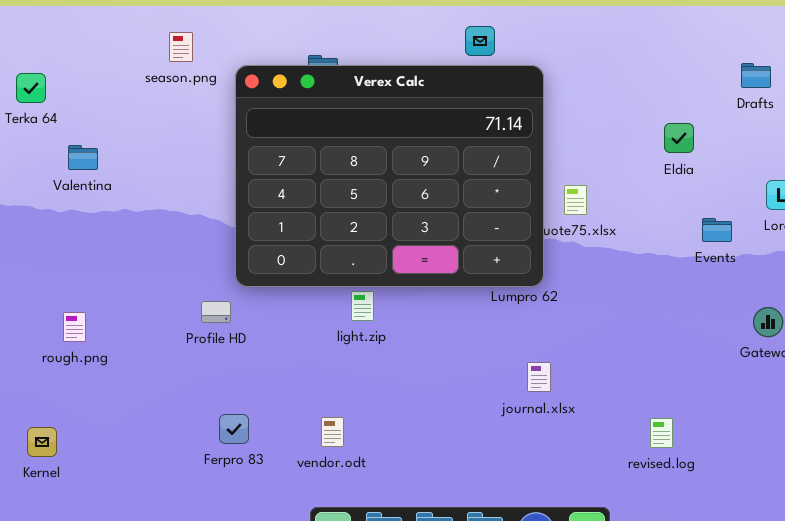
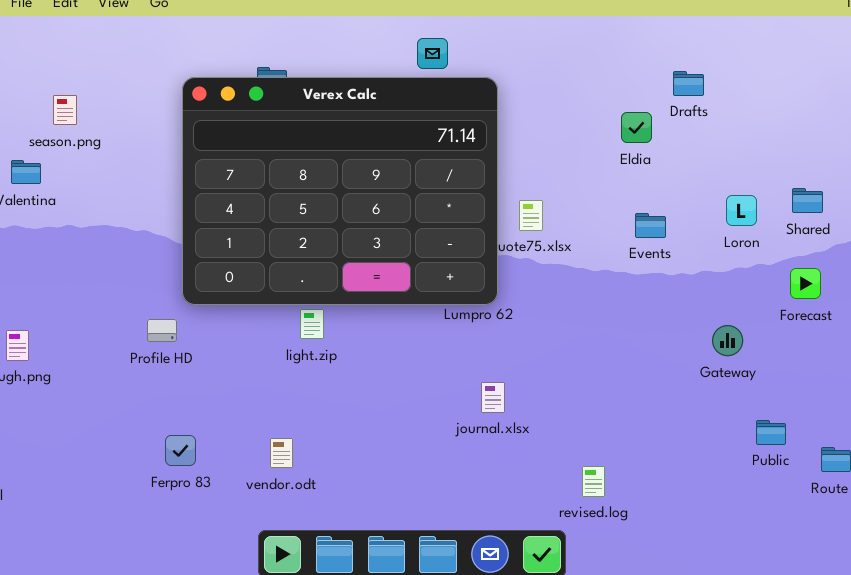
season.png: [169,32,193,62] -> [53,95,77,125], moved
Drafts: [741,63,771,88] -> [673,71,704,96], moved
Eldia: [664,123,694,153] -> [621,112,652,143], moved
Events: [702,218,732,242] -> [635,213,666,238], moved
revised.log: [650,418,673,448] -> [582,466,605,497], moved

